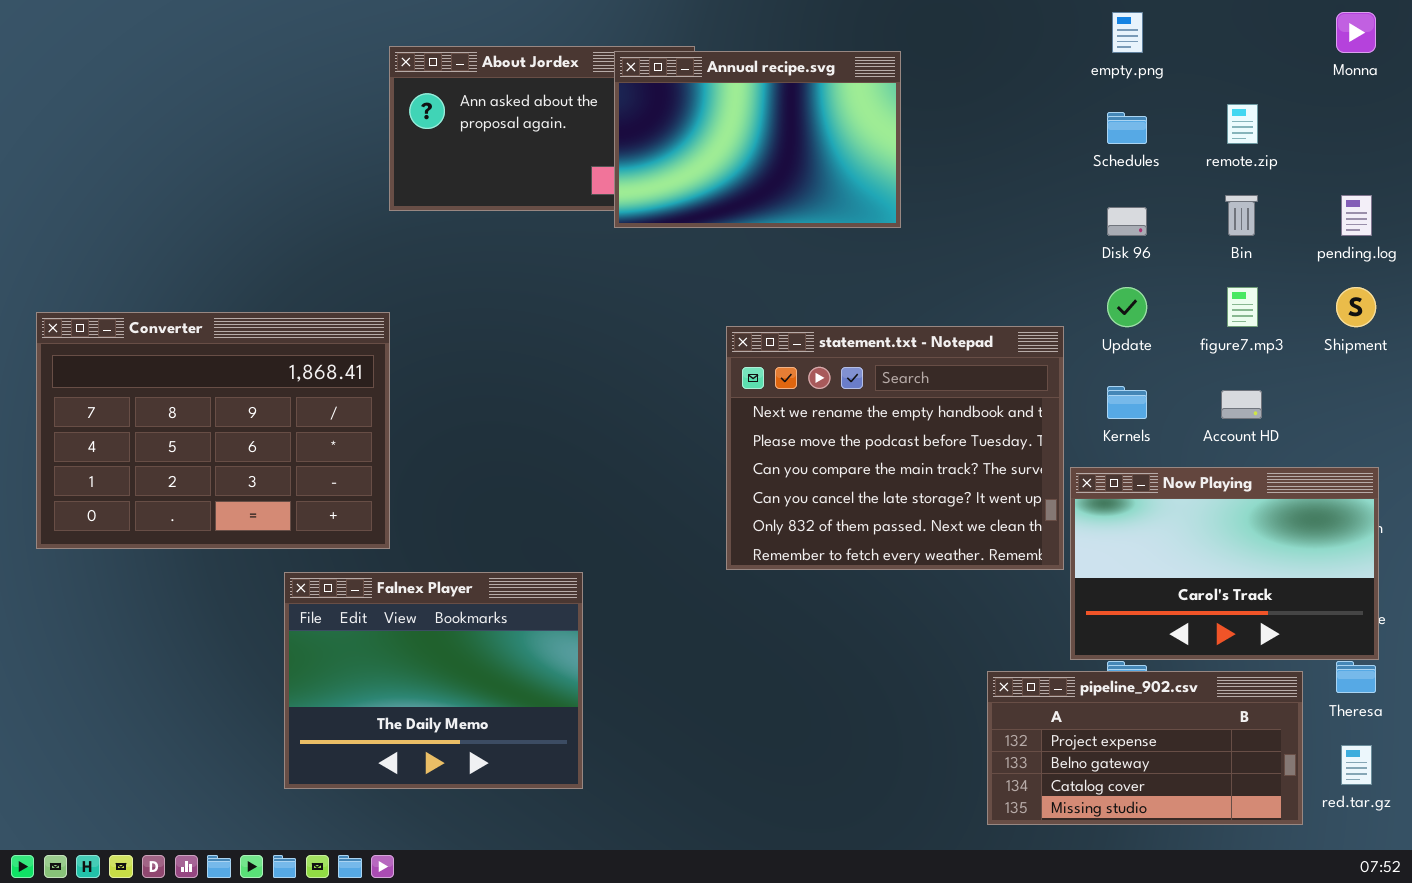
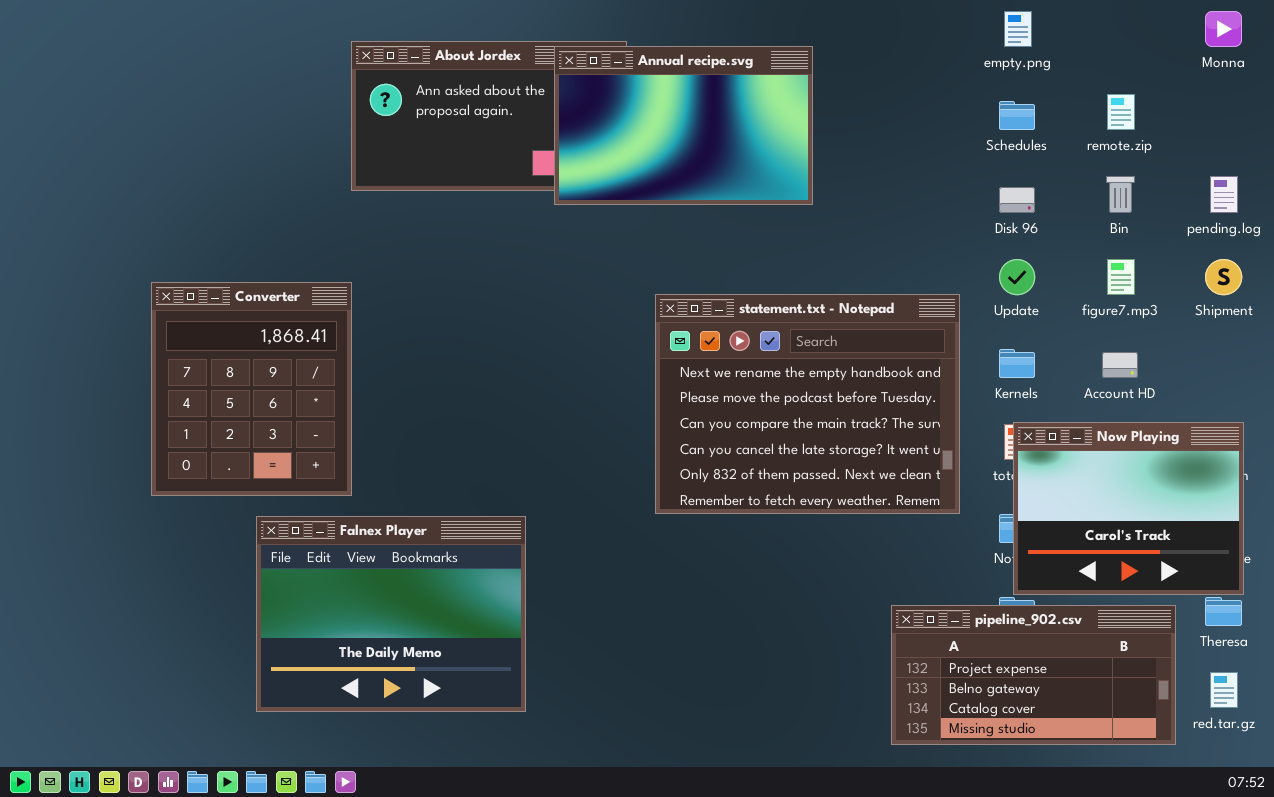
Converter: [36,312,390,549] -> [151,282,352,496], resized
Now Playing: [1070,467,1379,660] -> [1013,422,1244,595], resized

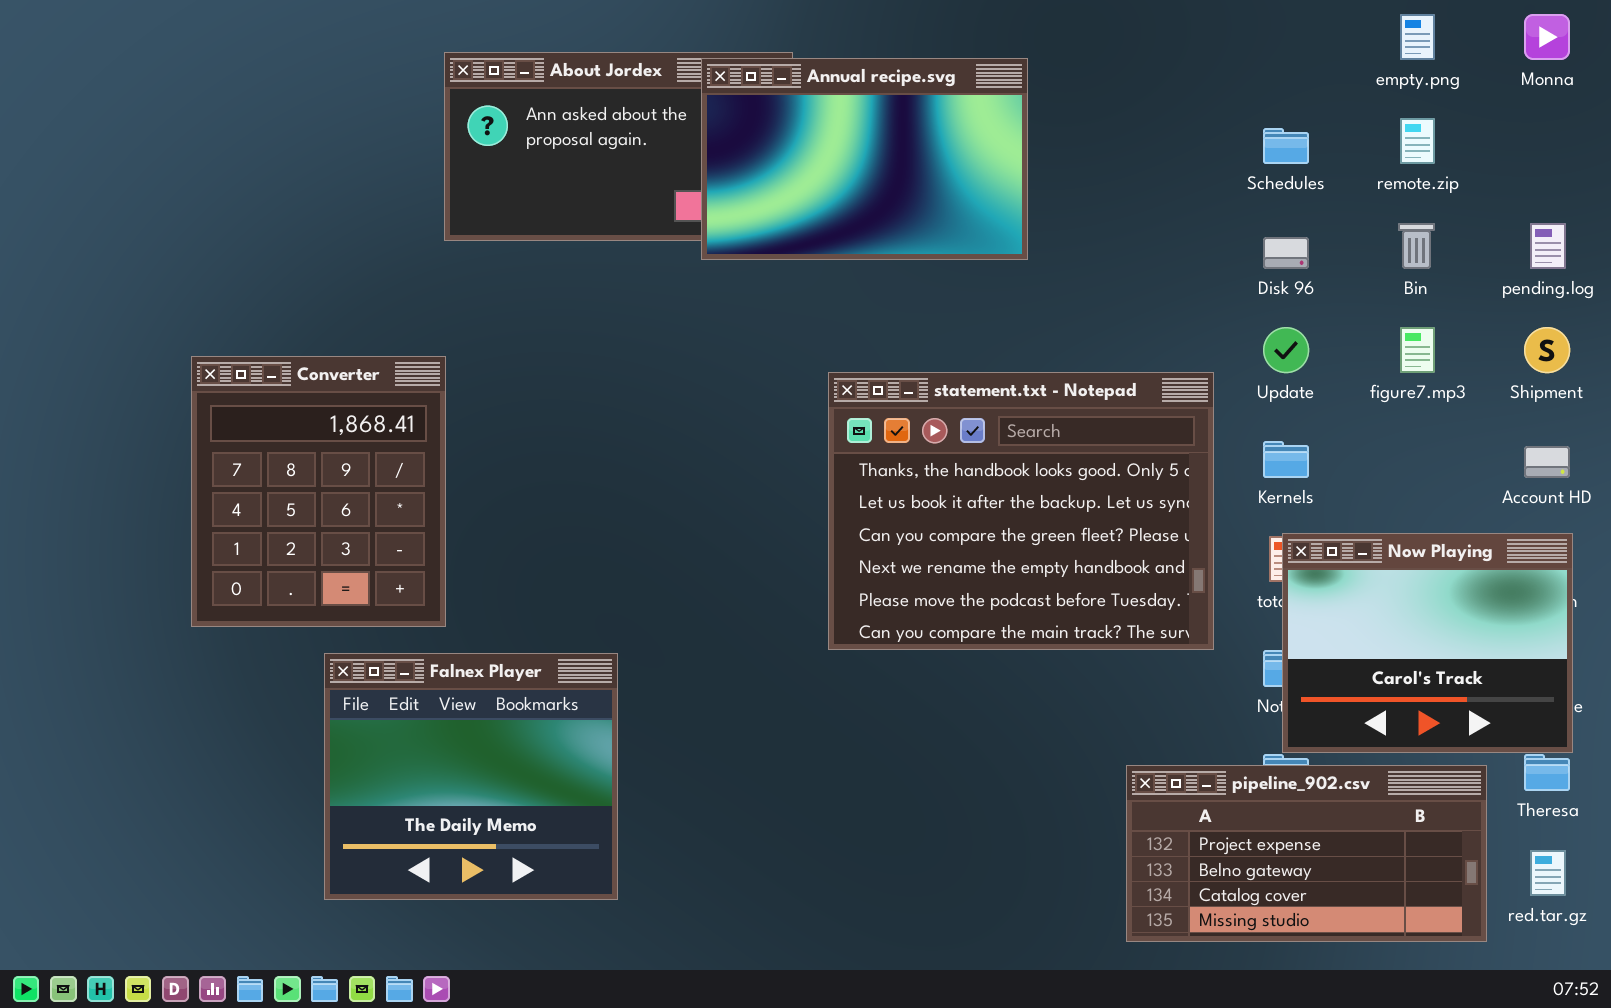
empty.png: [1004,11,1032,47] -> [1400,14,1435,60], moved
statement.txt - Notepad: [655,294,960,514] -> [828,372,1214,650], scrolled up 3 rows
Account HD: [1102,352,1138,378] -> [1524,446,1570,478], moved
Falnex Player: [256,516,526,712] -> [324,653,618,900], resized

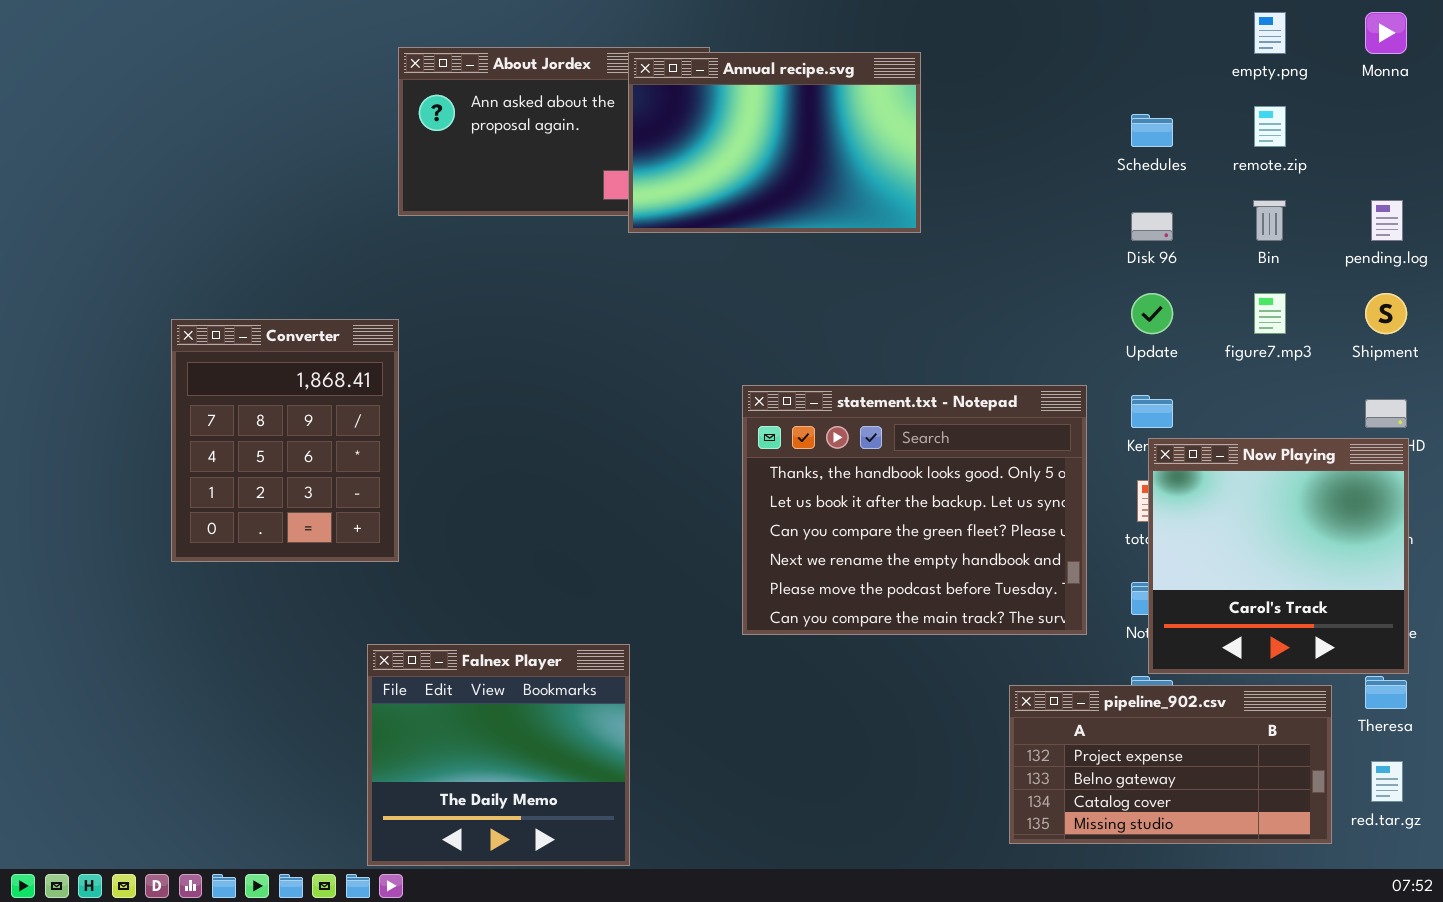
statement.txt - Notepad: [828,372,1214,650] -> [742,385,1087,635], moved
Now Playing: [1282,533,1573,753] -> [1148,438,1409,674], resized
Falnex Player: [324,653,618,900] -> [367,644,630,866], moved

